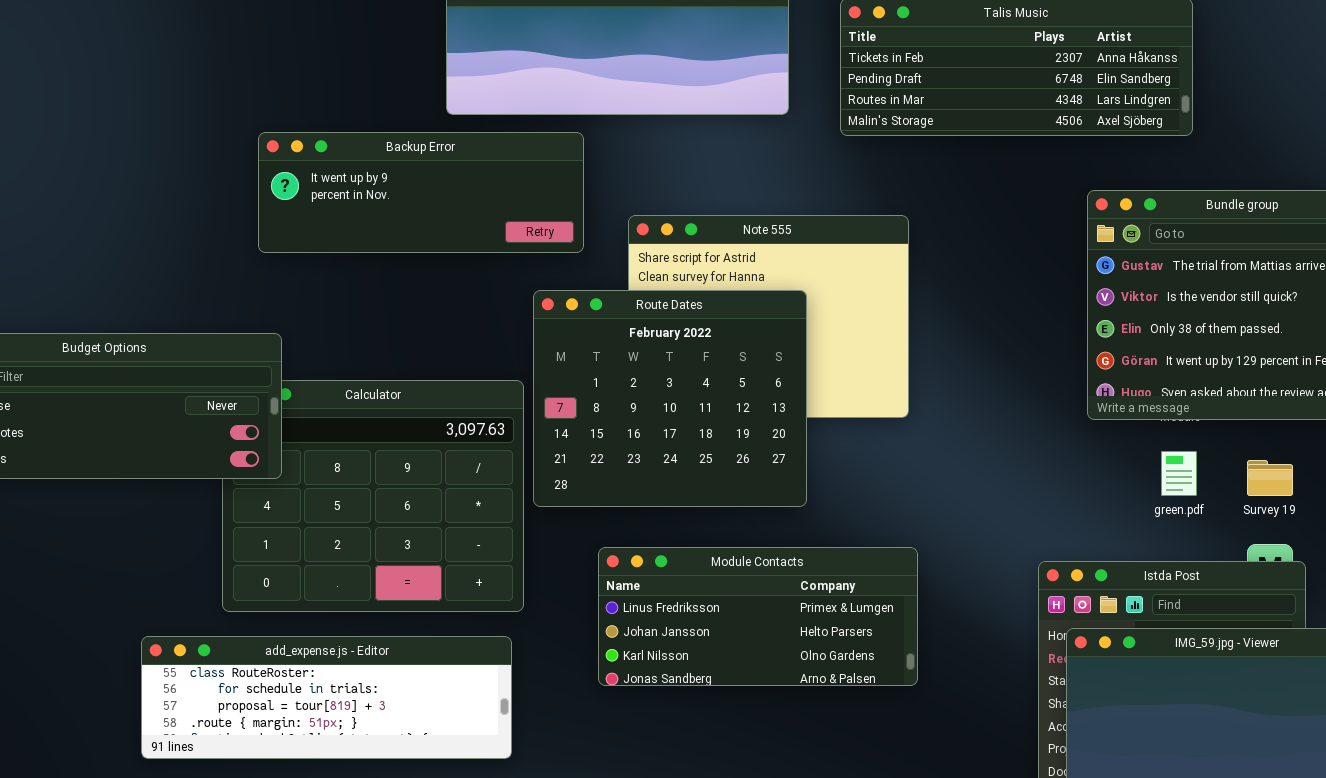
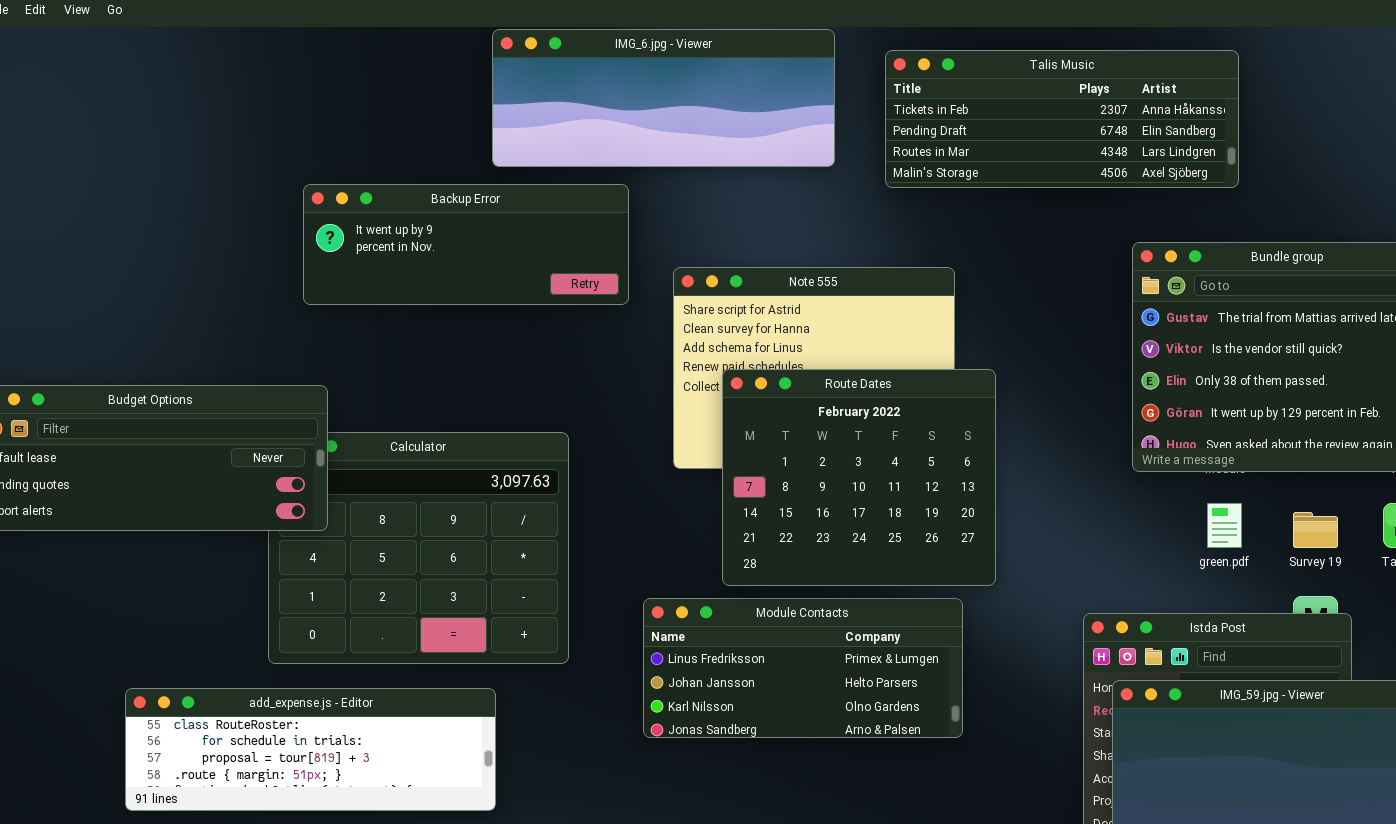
Route Dates: [533,290,807,507] -> [722,369,996,586], moved
add_expense.js - Editor: [141,636,512,759] -> [125,688,496,811], moved

